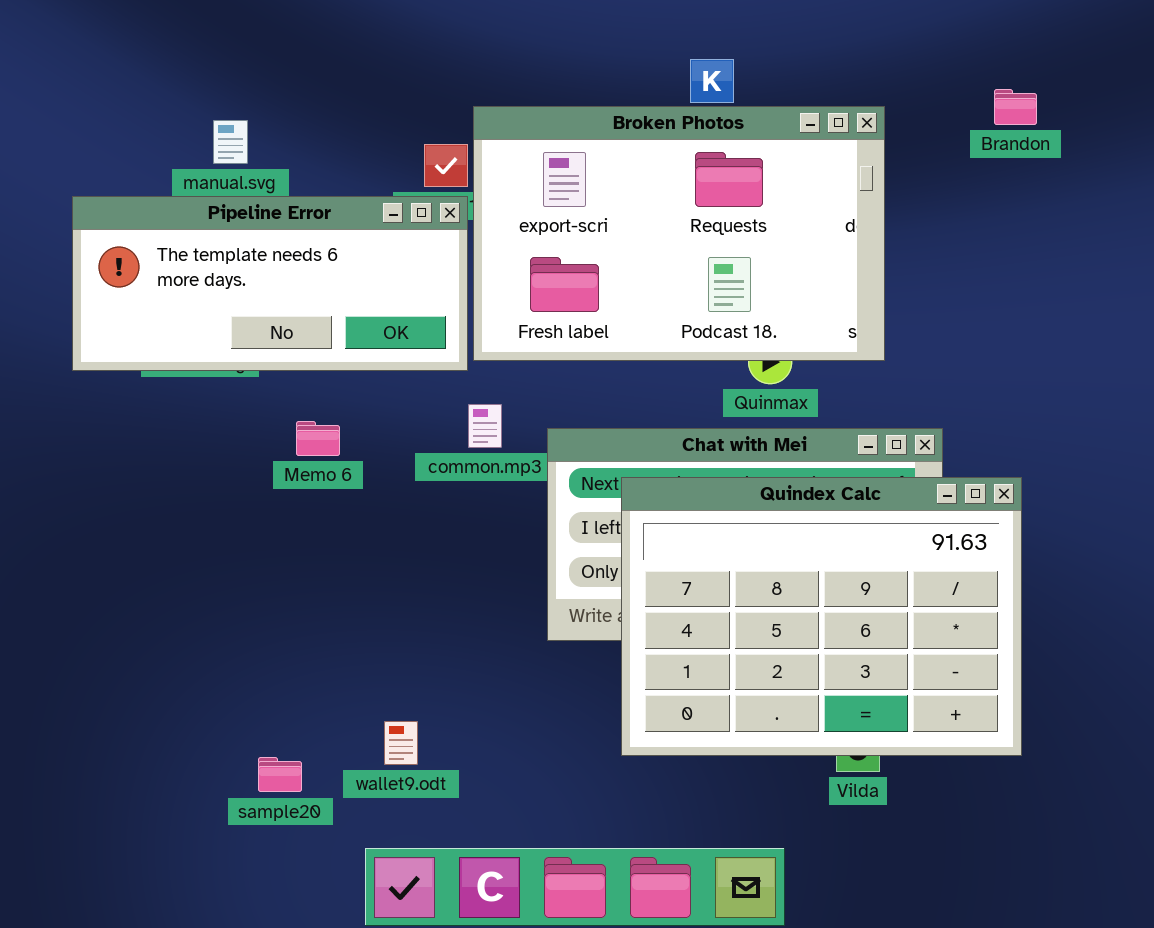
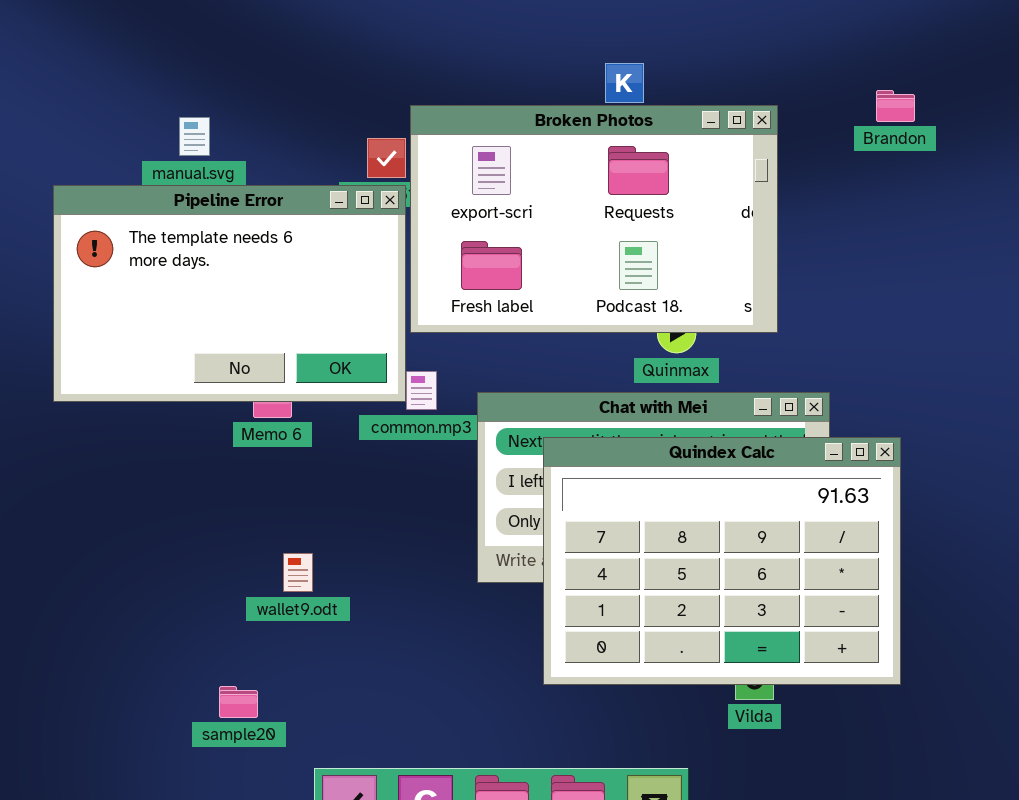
Pipeline Error: [72,196,468,371] -> [53,185,406,402], resized
wallet9.odt: [384,721,418,765] -> [283,553,313,592], moved

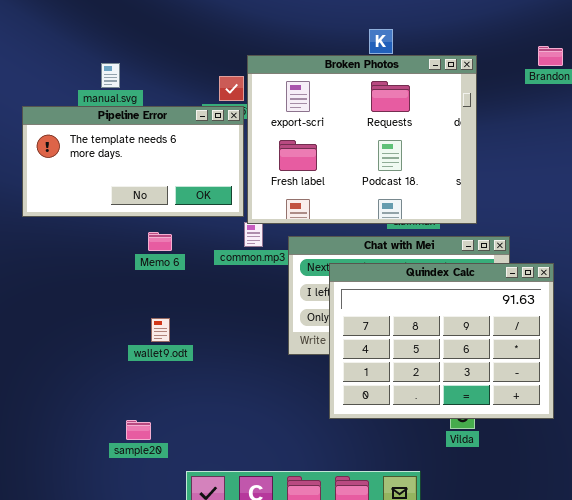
Broken Photos: [410,105,778,333] -> [247,55,477,224], resized
Pipeline Error: [53,185,406,402] -> [22,106,244,217], resized
wallet9.odt: [283,553,313,592] -> [151,318,170,342], moved

